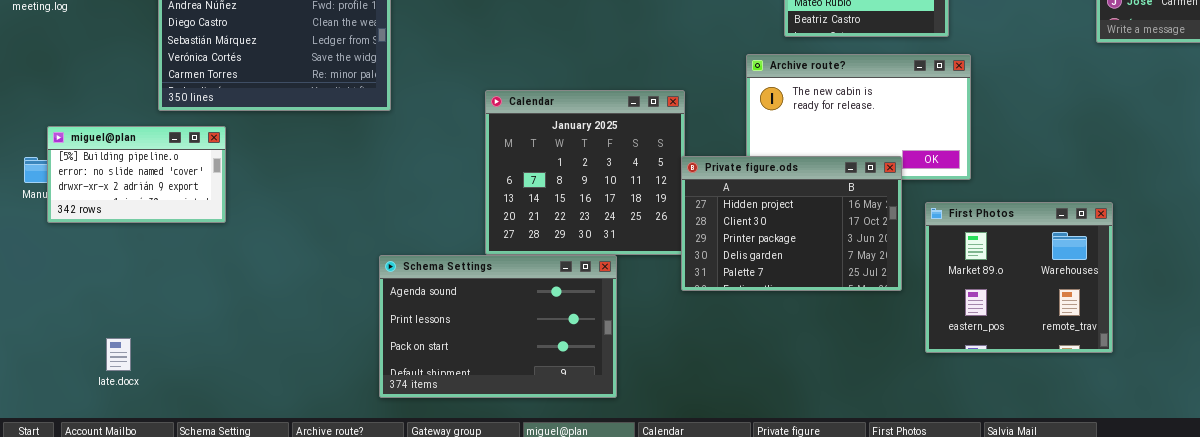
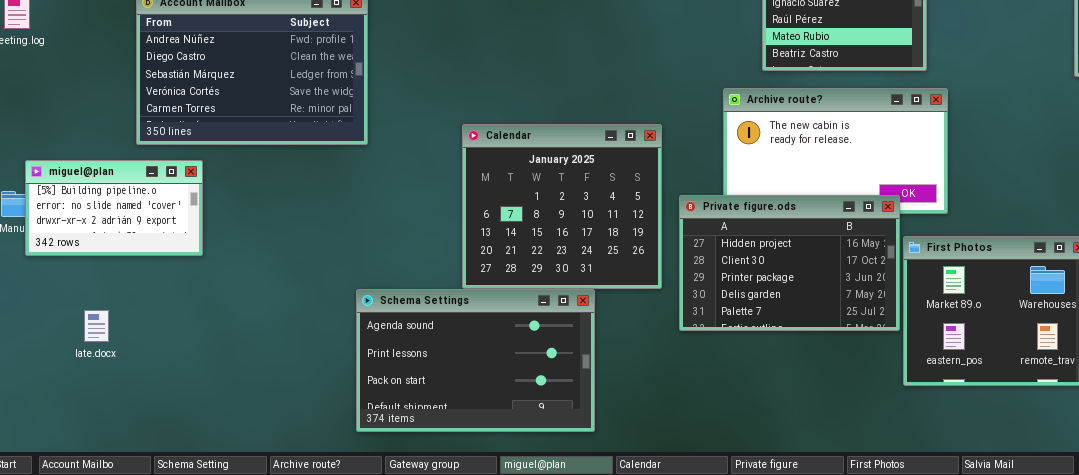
Private figure.ods: [681,156,902,291] -> [679,195,900,331], moved
late.docx: [106,338,131,371] -> [84,310,109,342], moved

